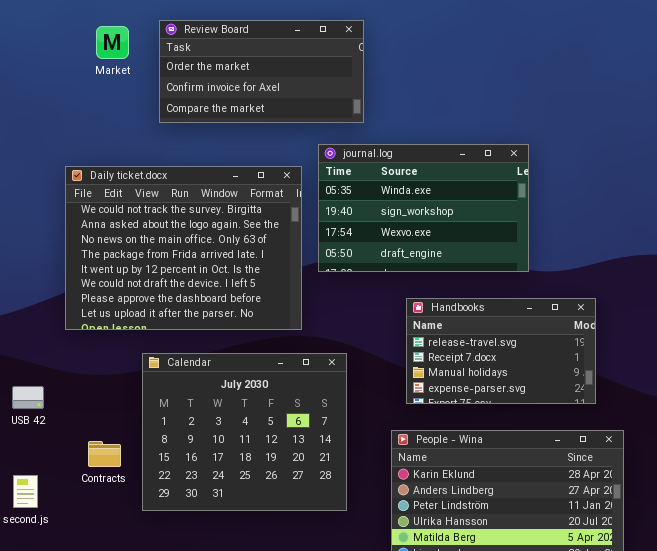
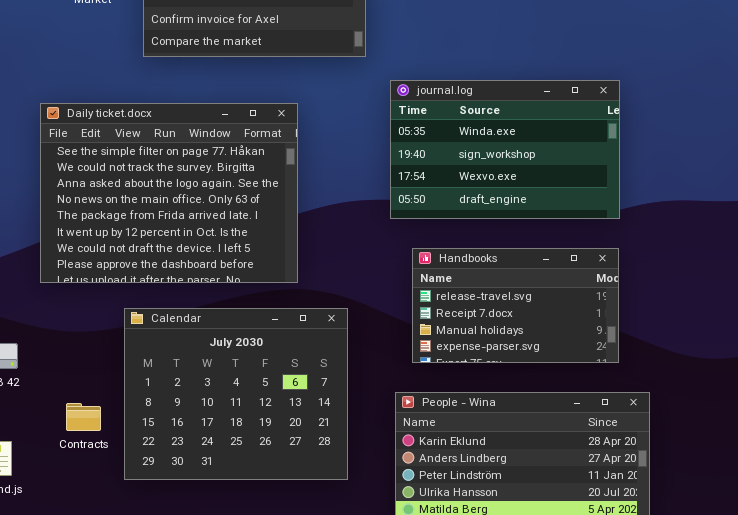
journal.log: [318,144,529,272] -> [390,80,620,219], moved
Daily ticket.docx: [65,166,302,330] -> [40,103,298,283], scrolled up 1 row

